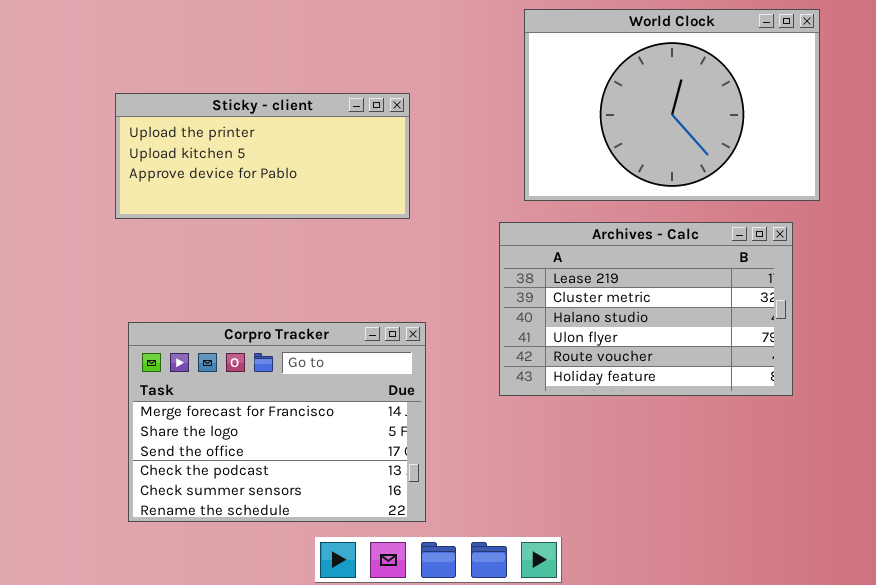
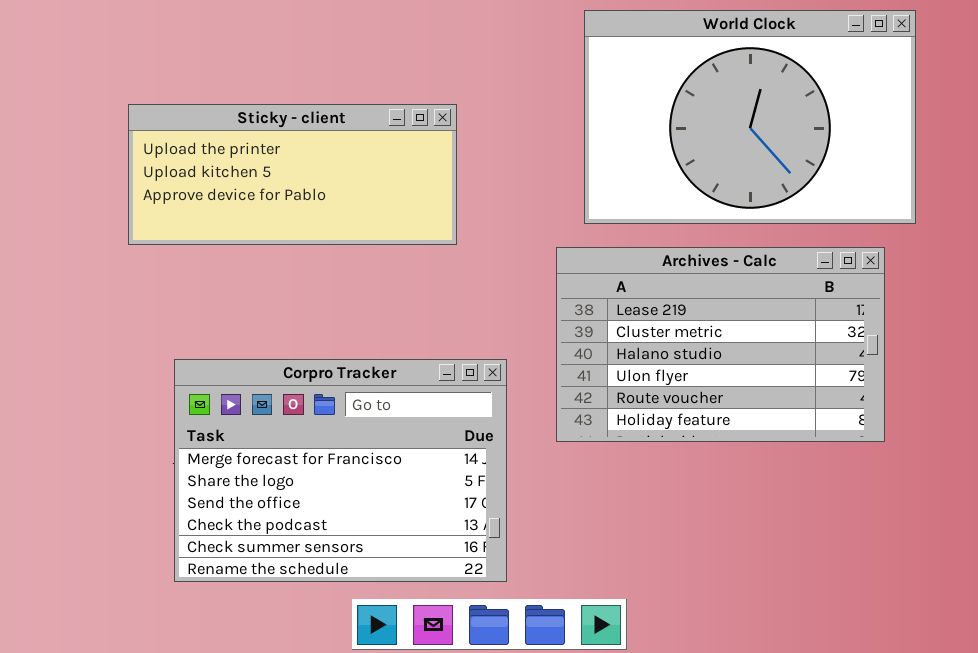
Corpro Tracker: [128,322,426,522] -> [174,359,507,582], moved

